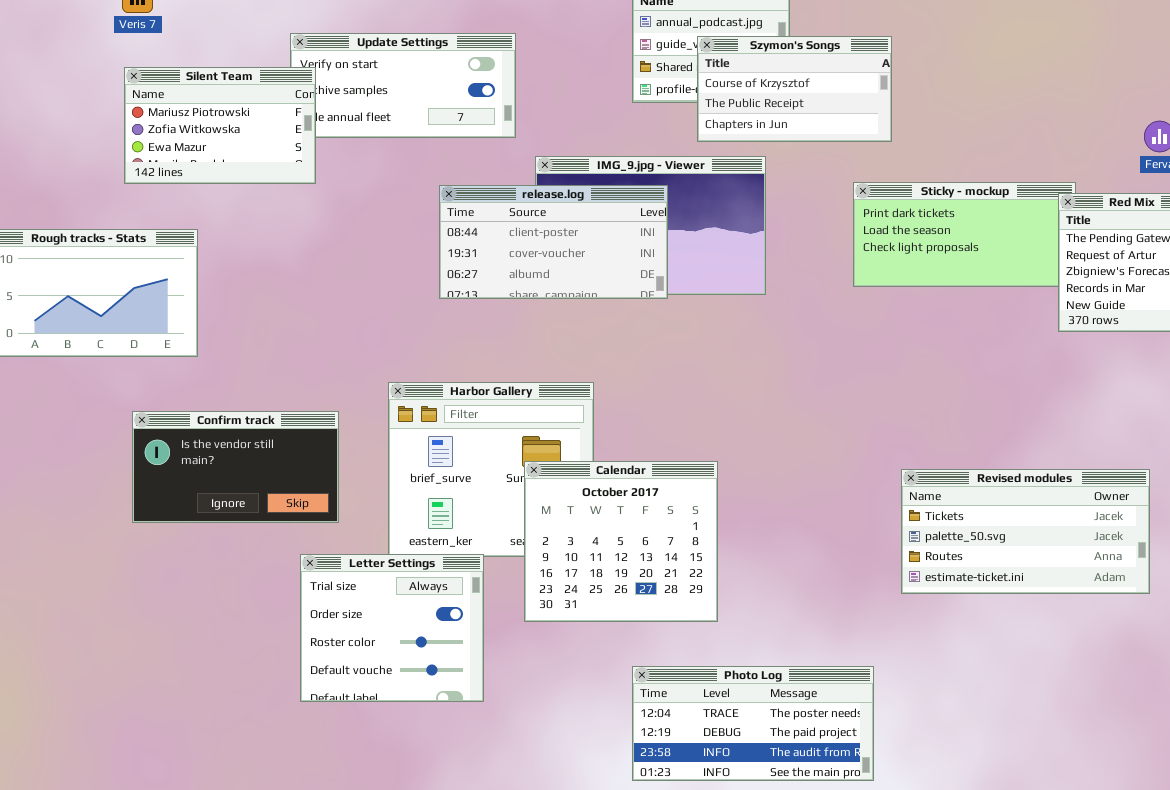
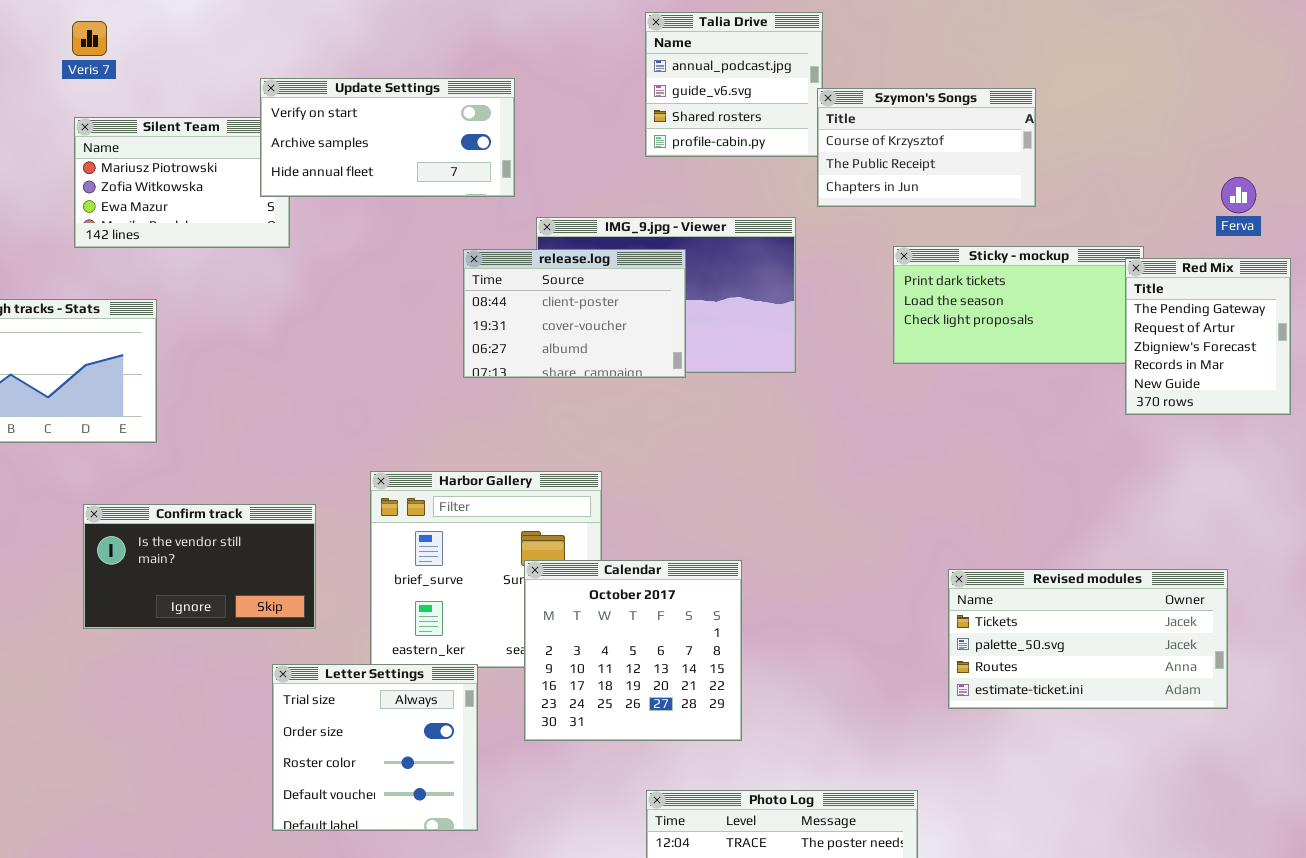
Update Settings: [290,33,516,138] -> [260,78,515,197], raised
Szymon's Songs: [697,36,892,142] -> [817,88,1036,207], moved
release.log: [439,185,668,299] -> [463,249,686,378], resized

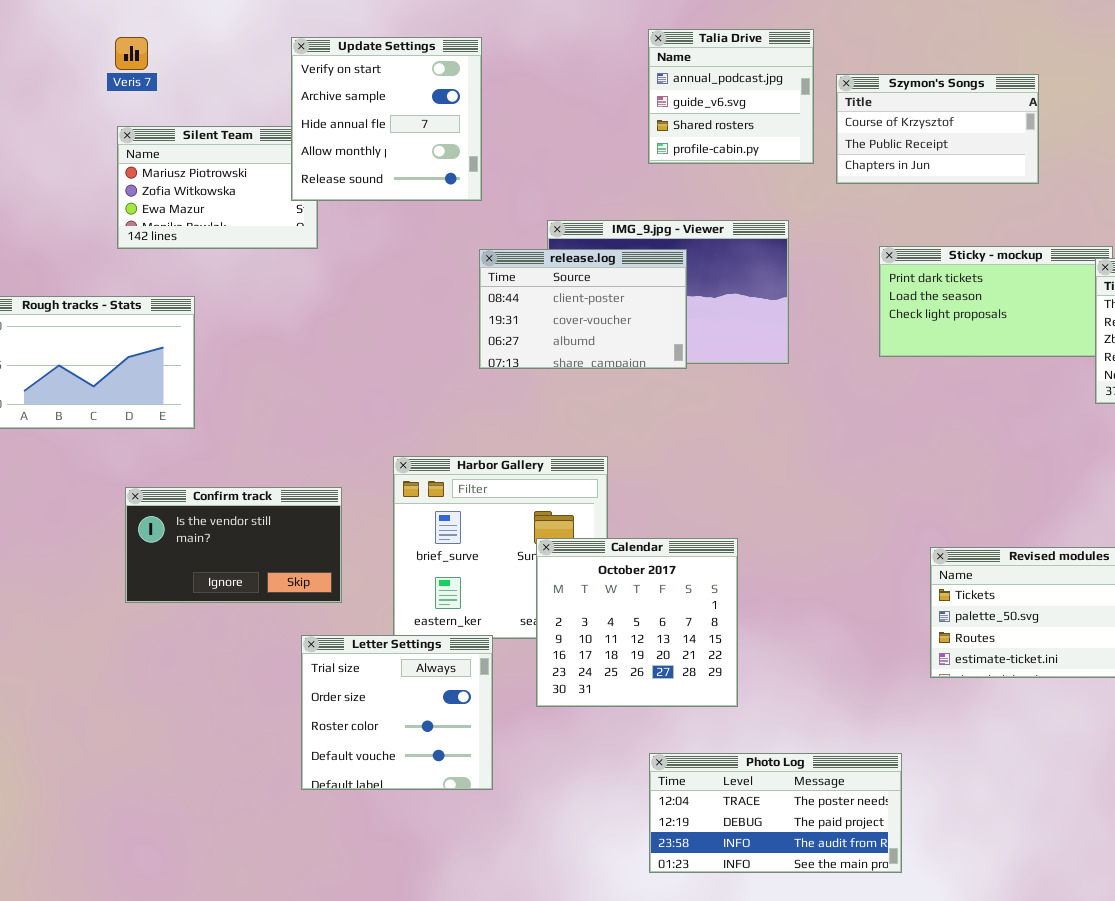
Update Settings: [260,78,515,197] -> [291,37,482,201], resized
Szymon's Songs: [817,88,1036,207] -> [836,74,1039,184], moved

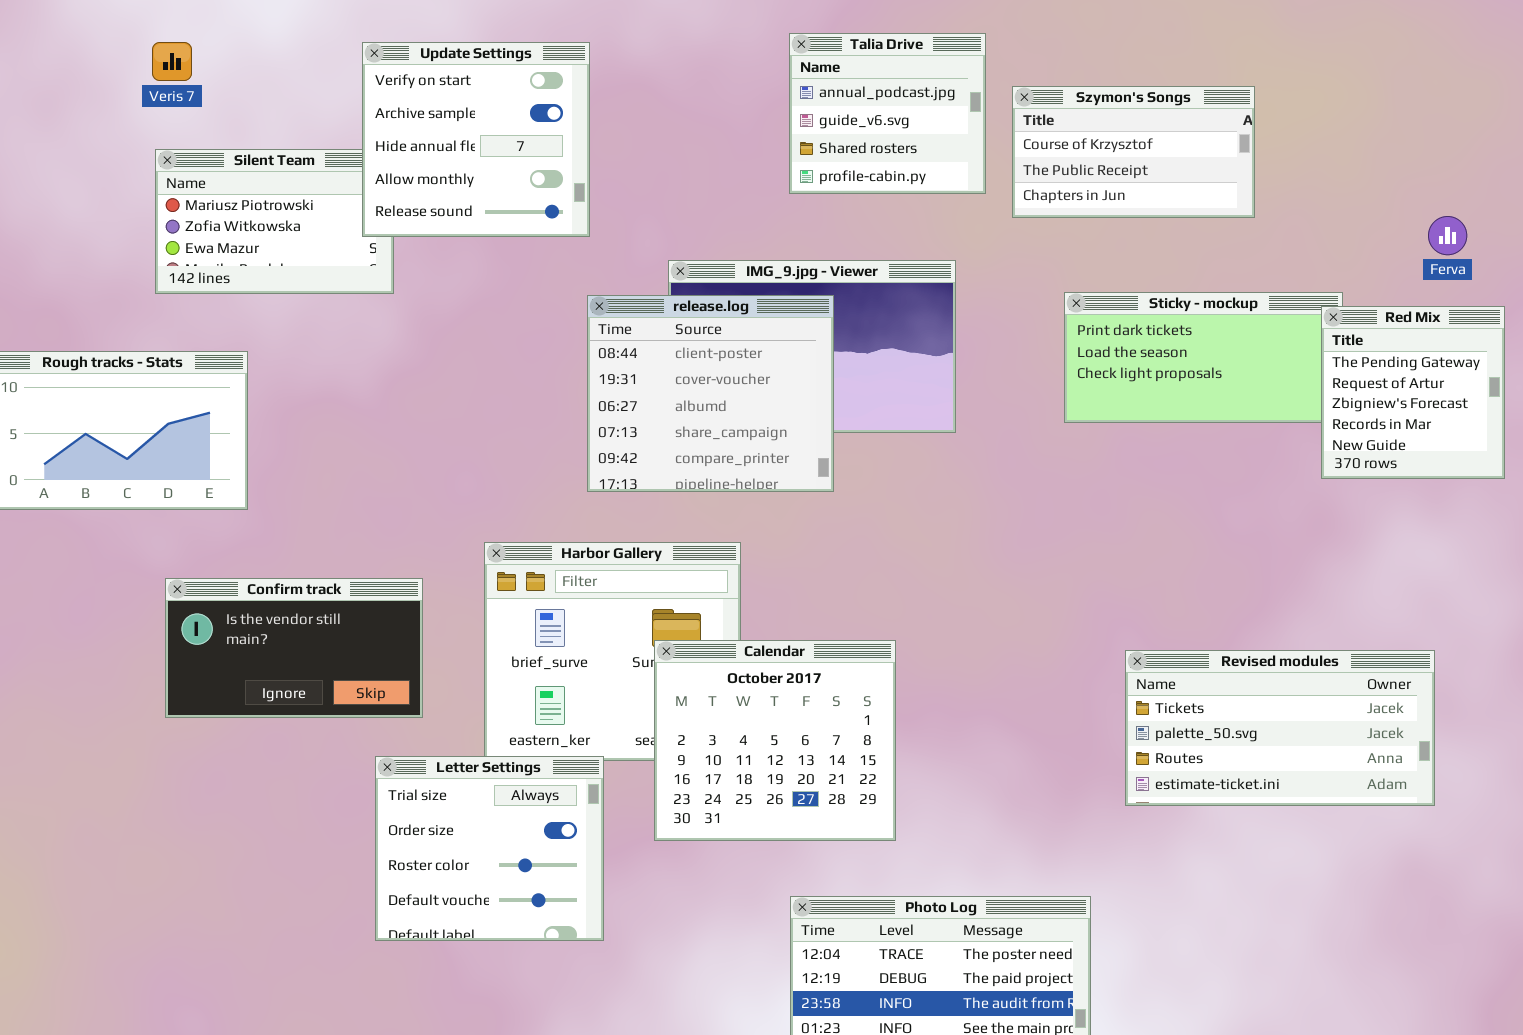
release.log: [479,249,687,369] -> [587,295,834,492], resized

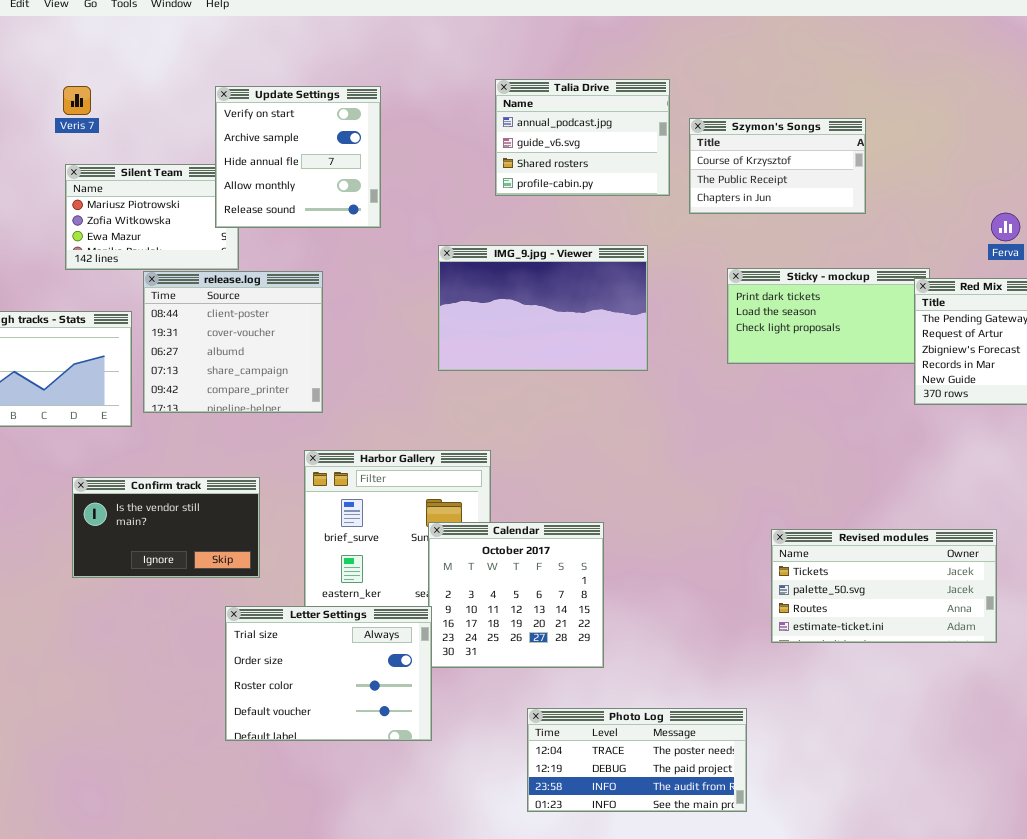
Talia Drive: [789,33,986,194] -> [495,79,670,196], resized
release.log: [587,295,834,492] -> [143,271,323,413], moved
Letter Settings: [375,756,604,941] -> [225,606,432,741], resized

